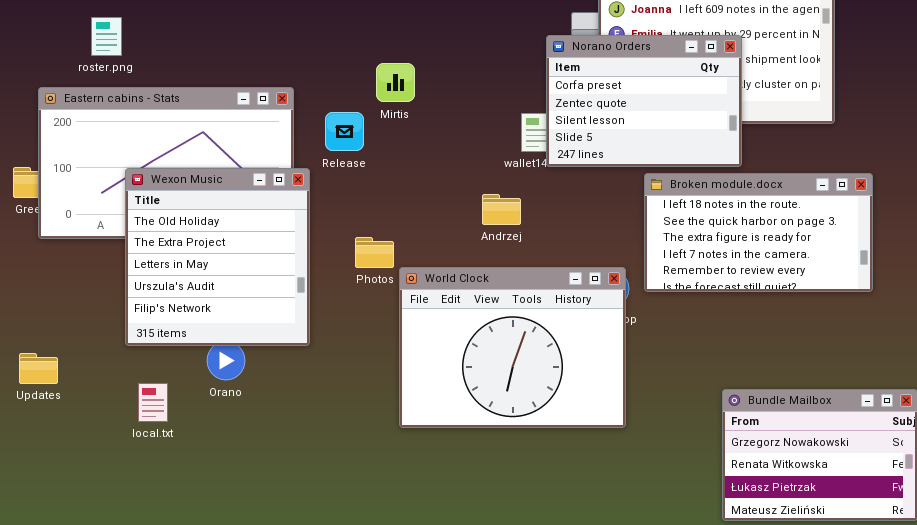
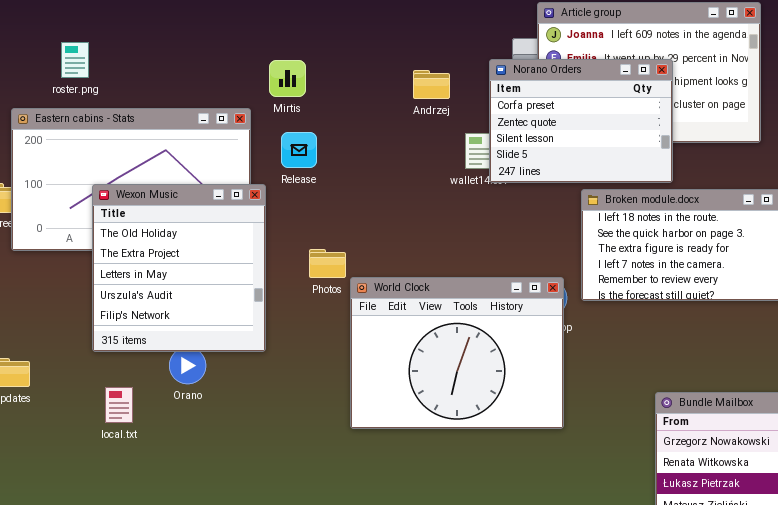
Mirtis: [376,63,415,102] -> [269,60,306,97], moved
Andrzej: [482,194,521,225] -> [413,70,450,99], moved

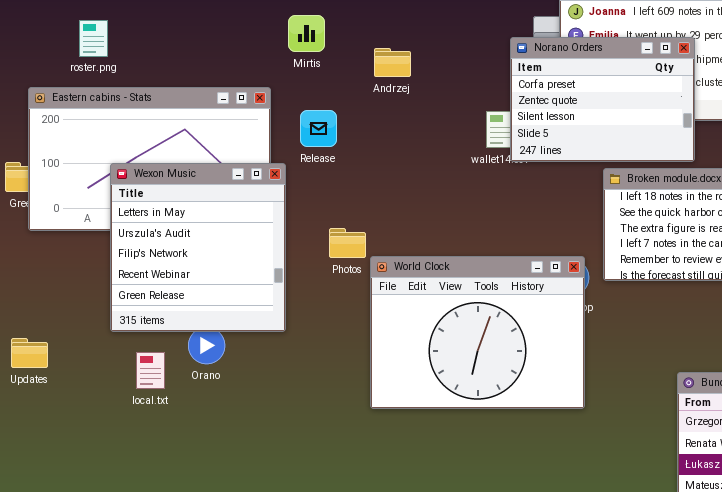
Mirtis: [269,60,306,97] -> [288,15,325,52], moved
Andrzej: [413,70,450,99] -> [374,48,411,77], moved
Wexon Music: [92,184,266,352] -> [110,163,286,332], scrolled down 2 rows
local.txt: [105,387,133,423] -> [136,352,165,389], moved

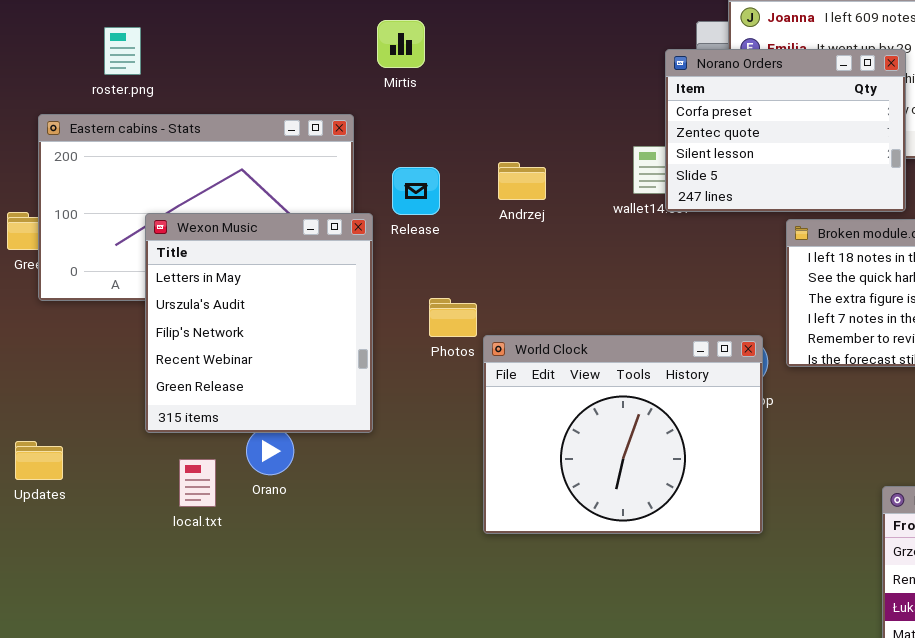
Andrzej: [374,48,411,77] -> [498,162,546,200], moved
Release: [300,110,337,147] -> [392,167,440,215], moved

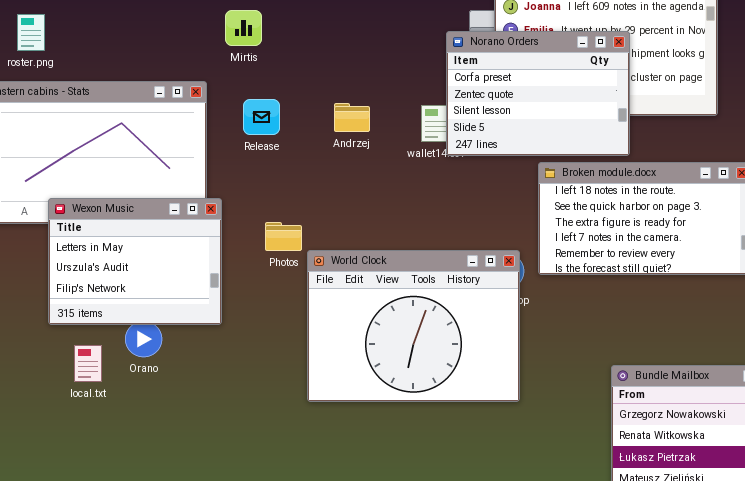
Andrzej: [498,162,546,200] -> [334,103,370,132], moved
Release: [392,167,440,215] -> [243,99,280,135], moved
Wexon Music: [145,213,373,433] -> [48,198,222,325], resized

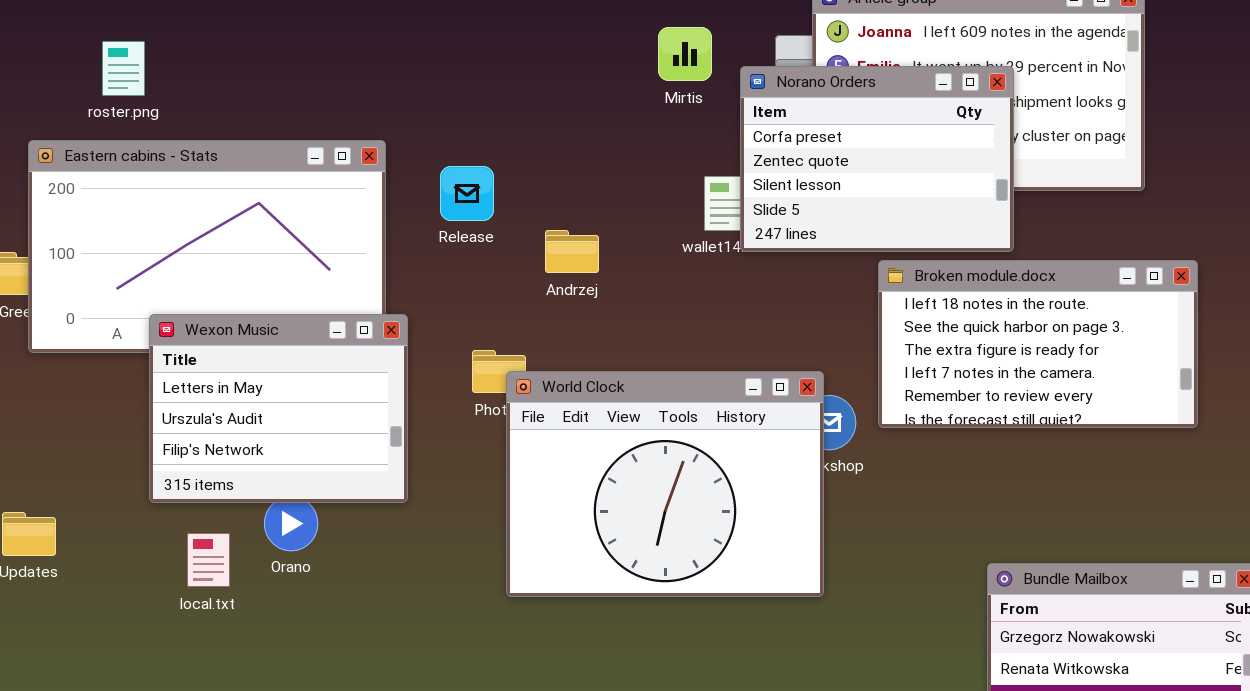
Mirtis: [225,10,262,46] -> [658,27,712,81], moved
Andrzej: [334,103,370,132] -> [545,230,599,273], moved
World Clock: [307,250,520,402] -> [506,371,824,597], moved

